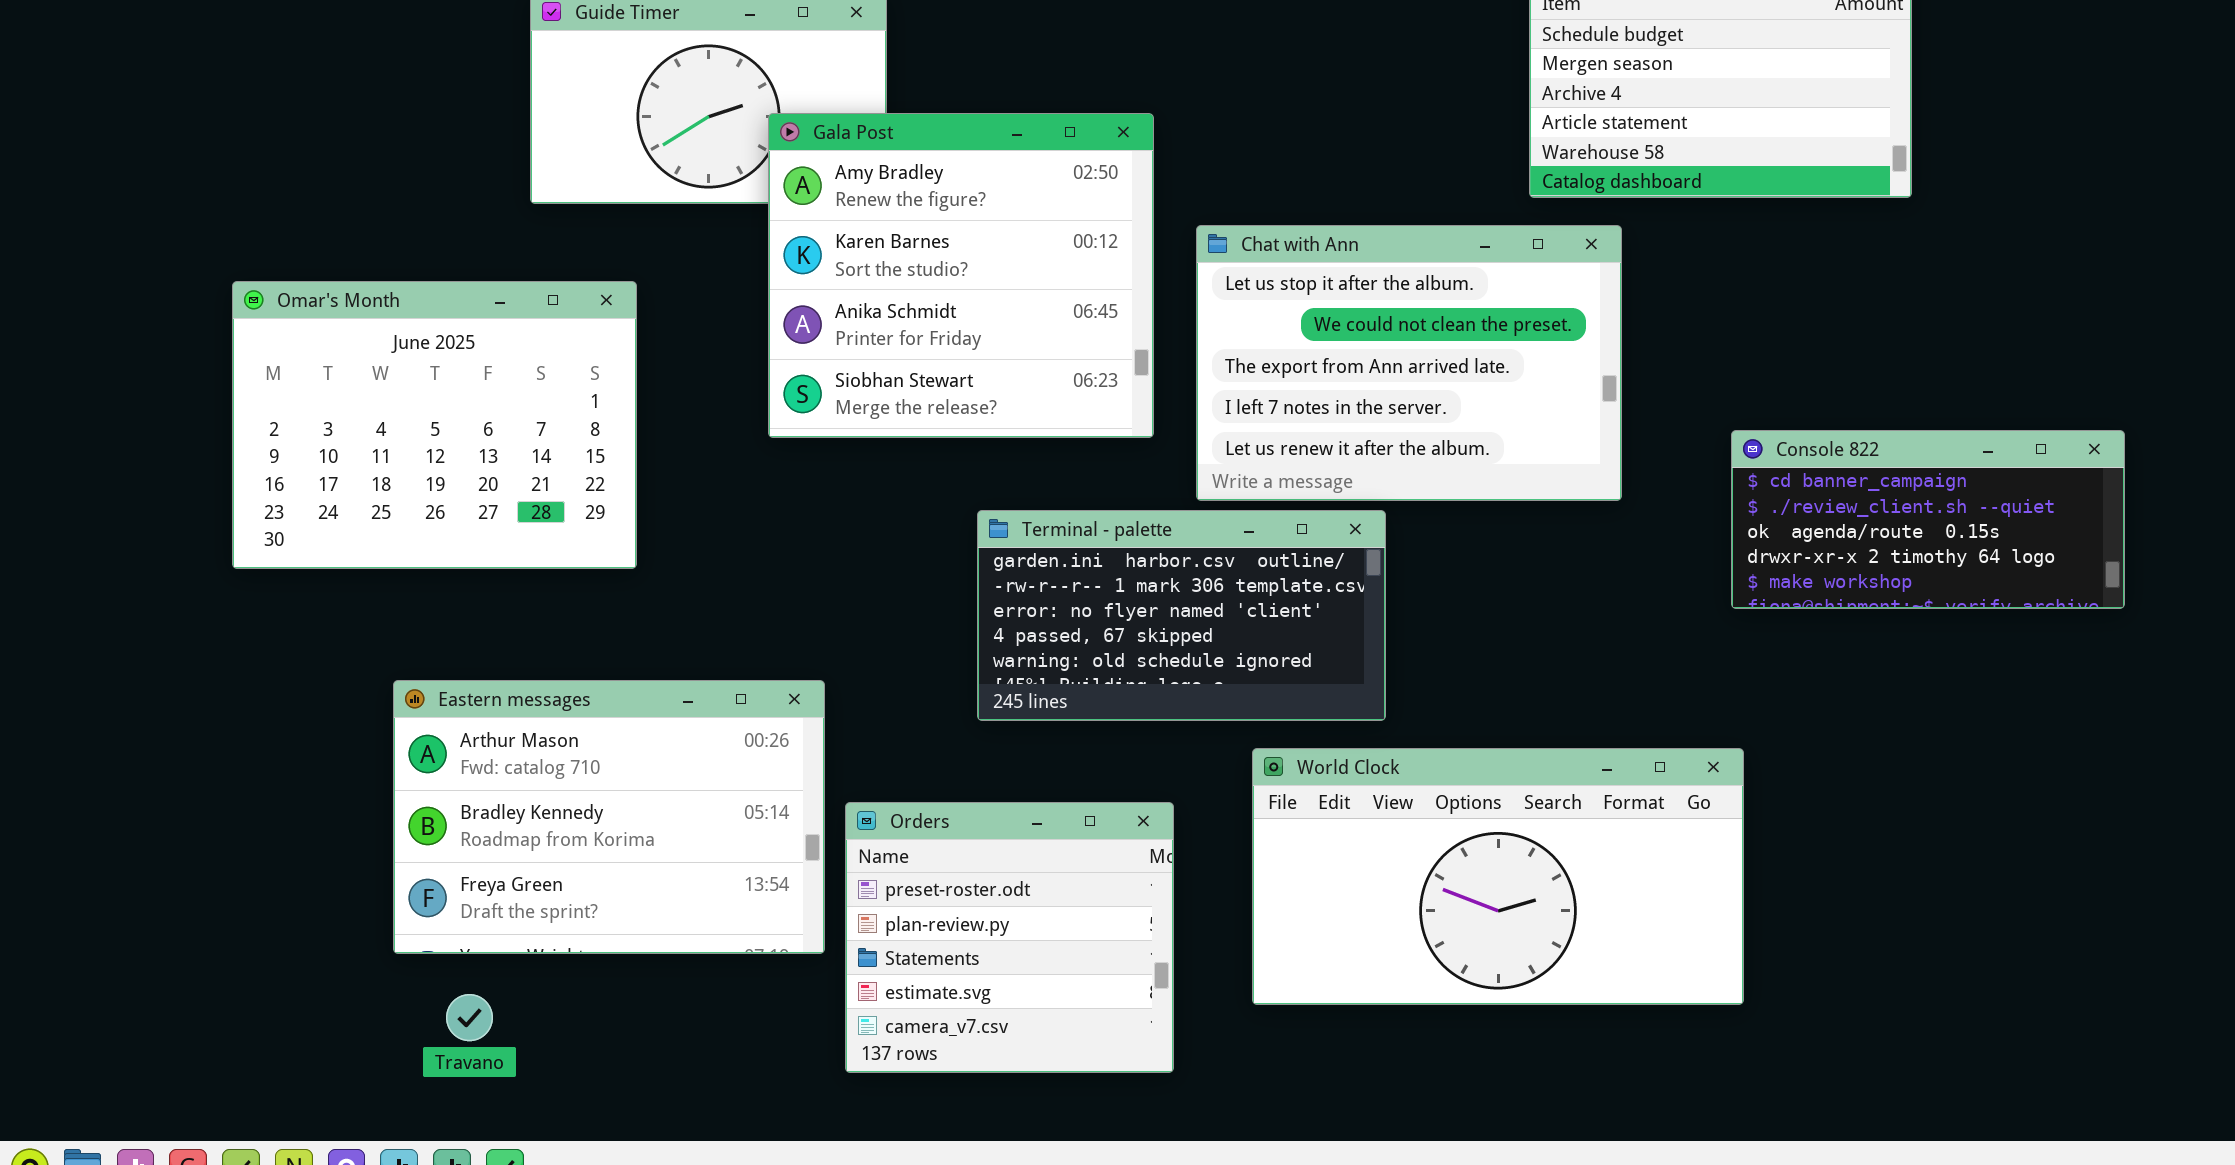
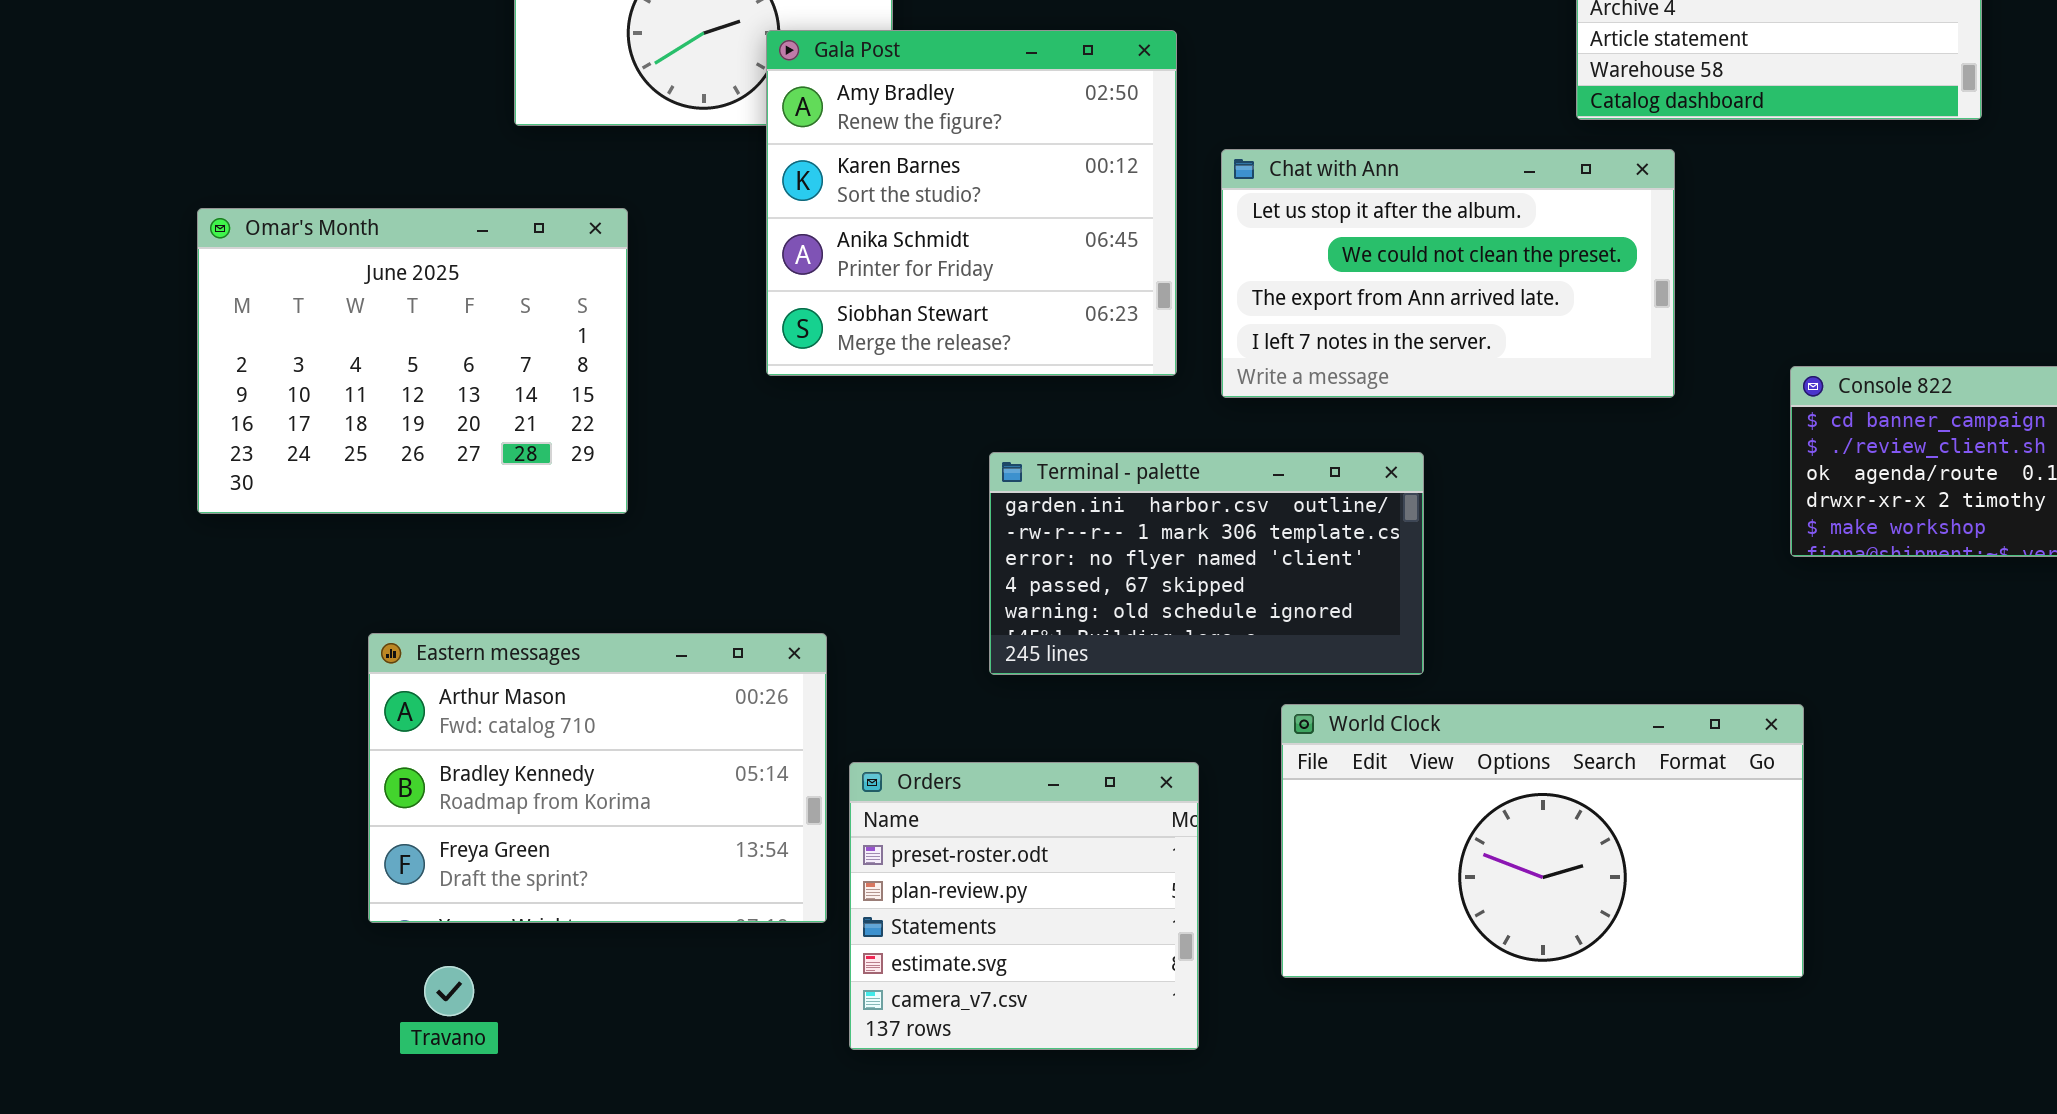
Chat with Ann: [1196,225,1622,501] -> [1221,149,1675,398], resized

